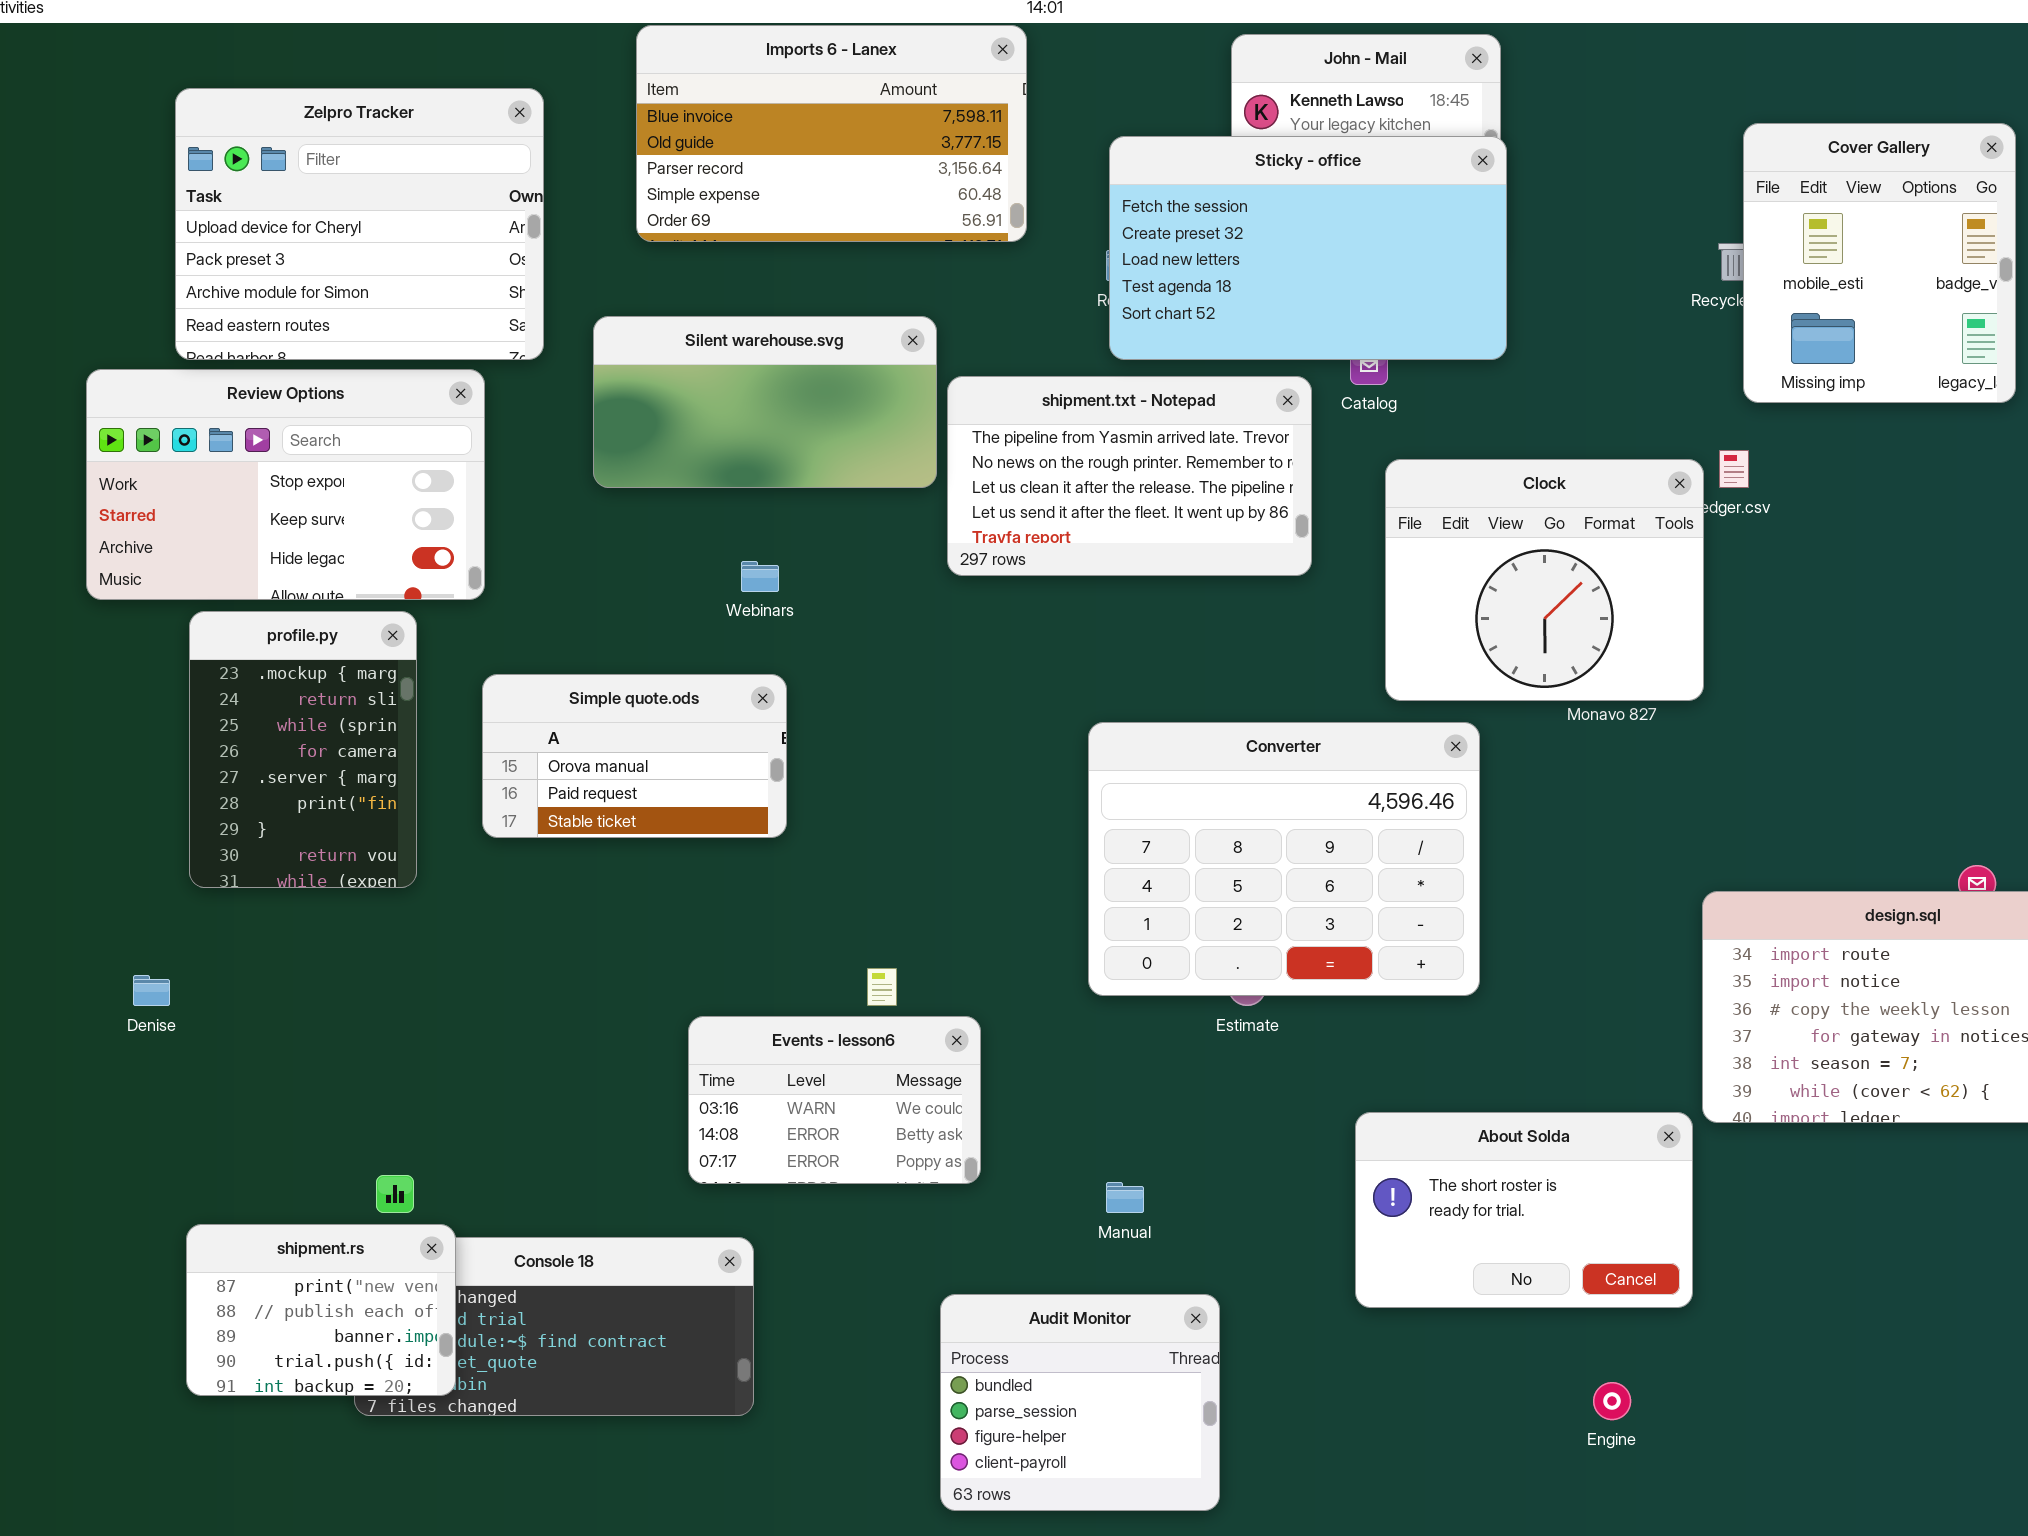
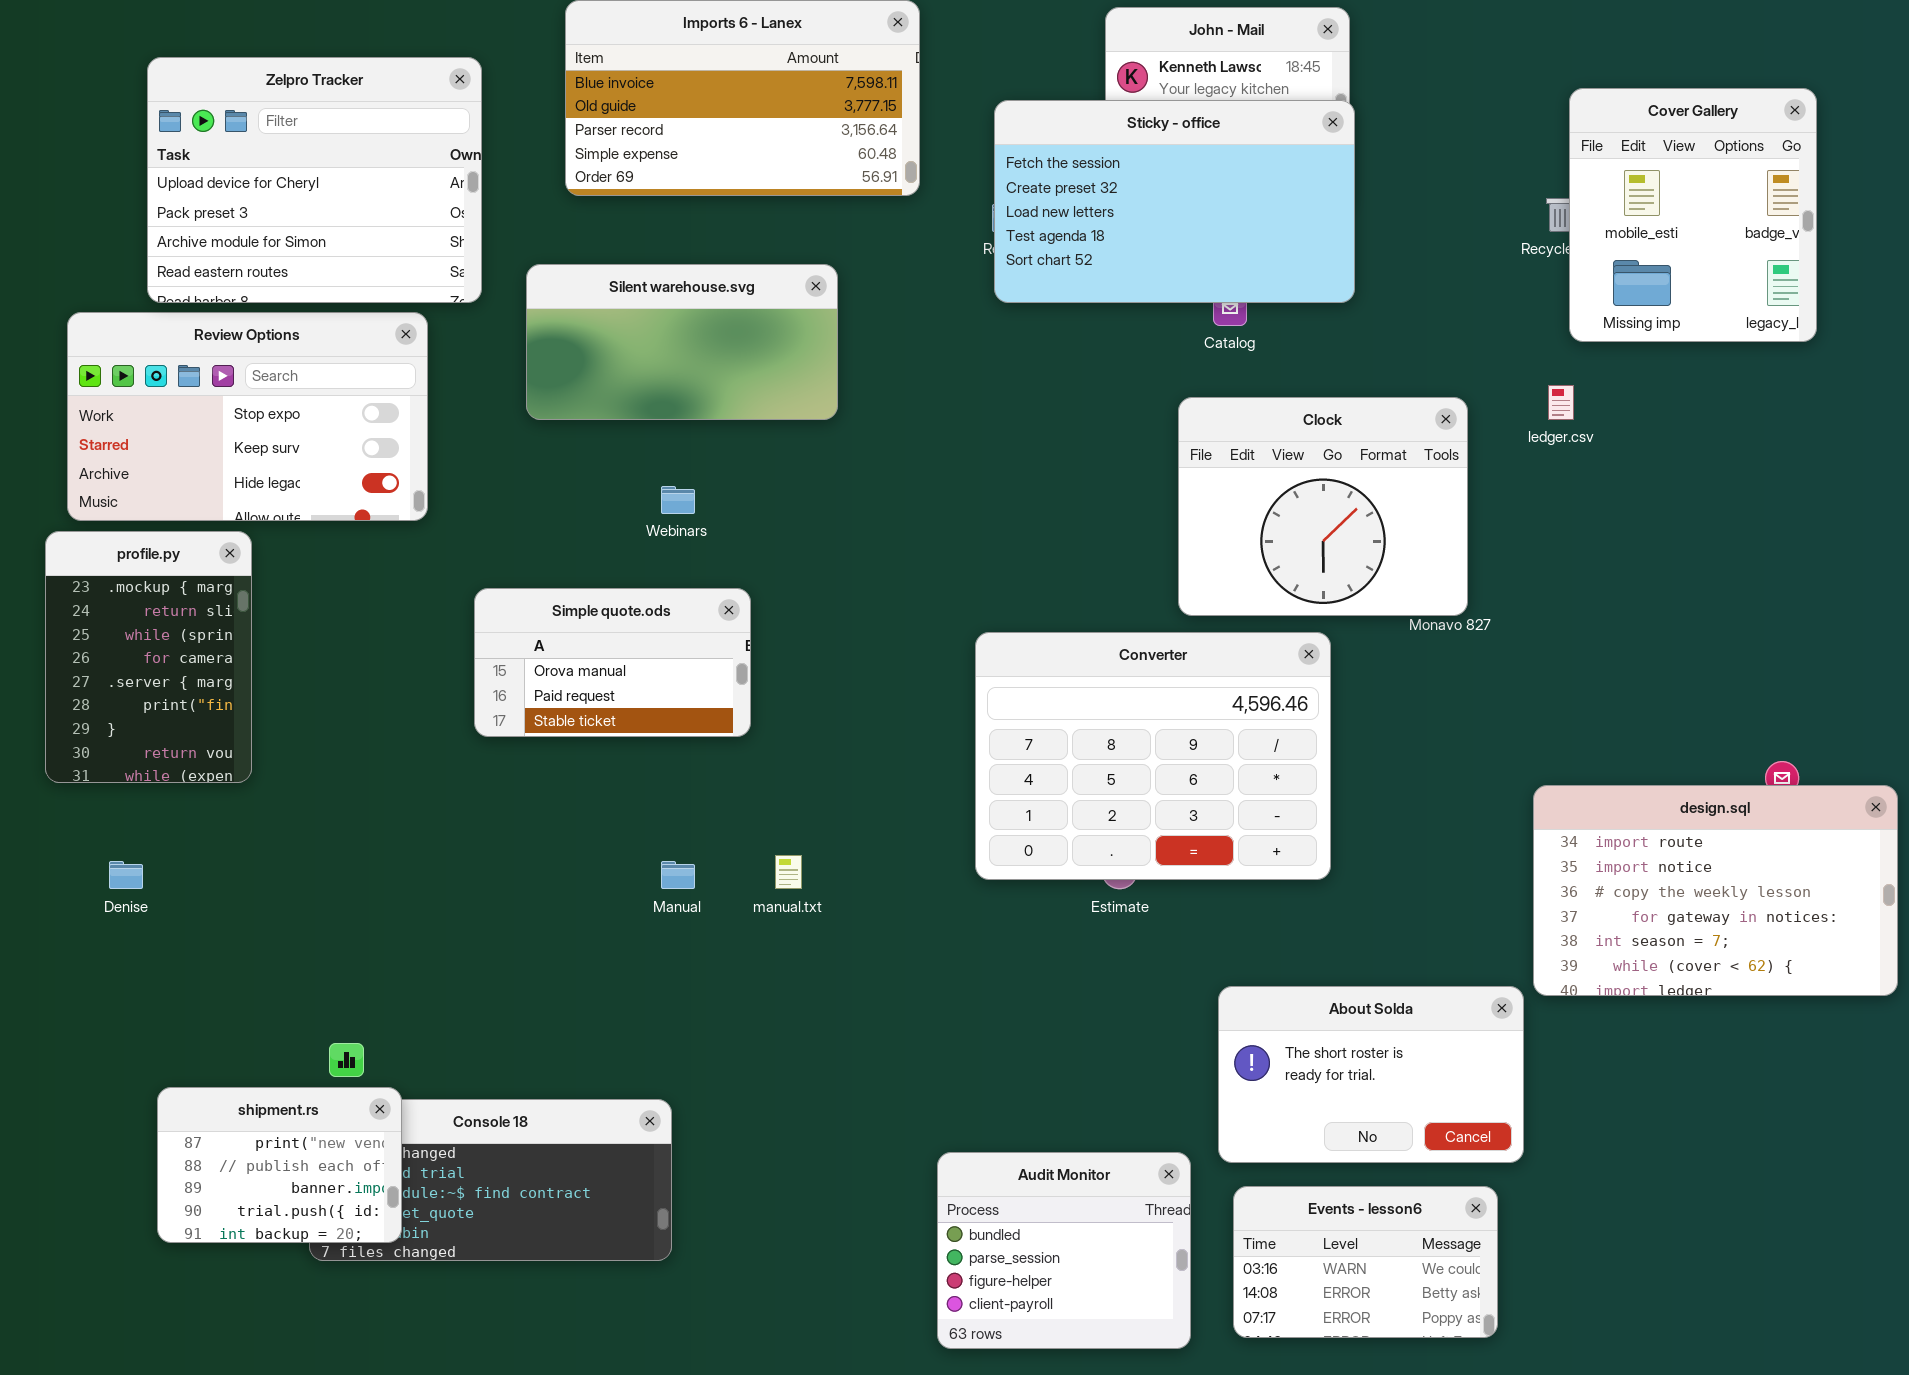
shipment.txt - Notepad: [947,376,1312,576] -> none, closed
Clock: [1385,459,1704,701] -> [1178,397,1468,616], moved
profile.py: [189,611,417,888] -> [45,531,252,783], moved
Simple quote.ods: [482,674,787,838] -> [474,588,751,737], moved
Events - lesson6: [688,1016,981,1184] -> [1233,1186,1498,1338], moved
Manual: [1106,1182,1144,1213] -> [661,861,695,889], moved
Audit Monitor: [940,1294,1220,1511] -> [937,1152,1191,1349], moved

